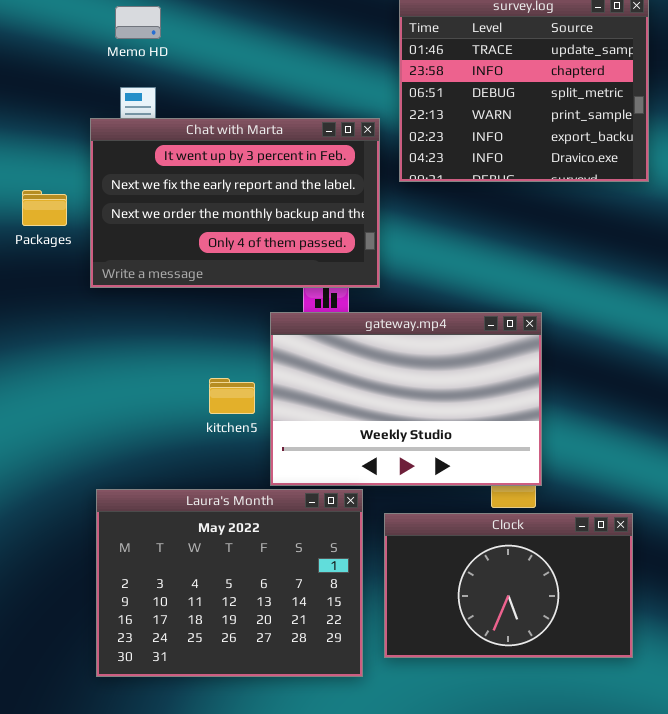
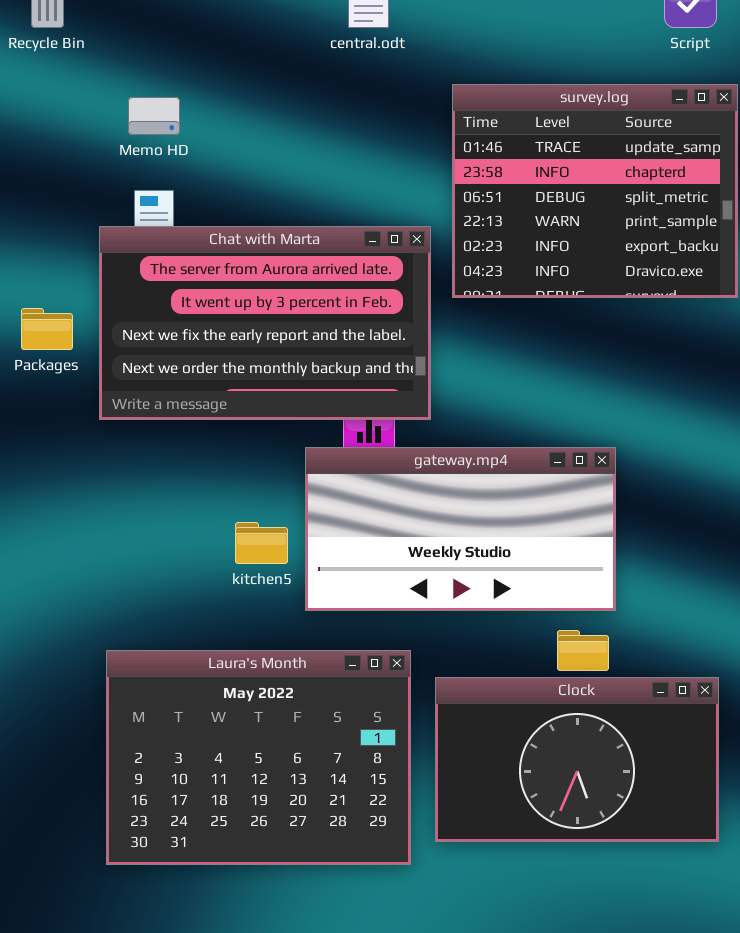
Chat with Marta: [90,118,380,288] -> [99,226,431,420], scrolled up 1 row
gateway.mp4: [270,312,542,486] -> [305,447,616,611], resized

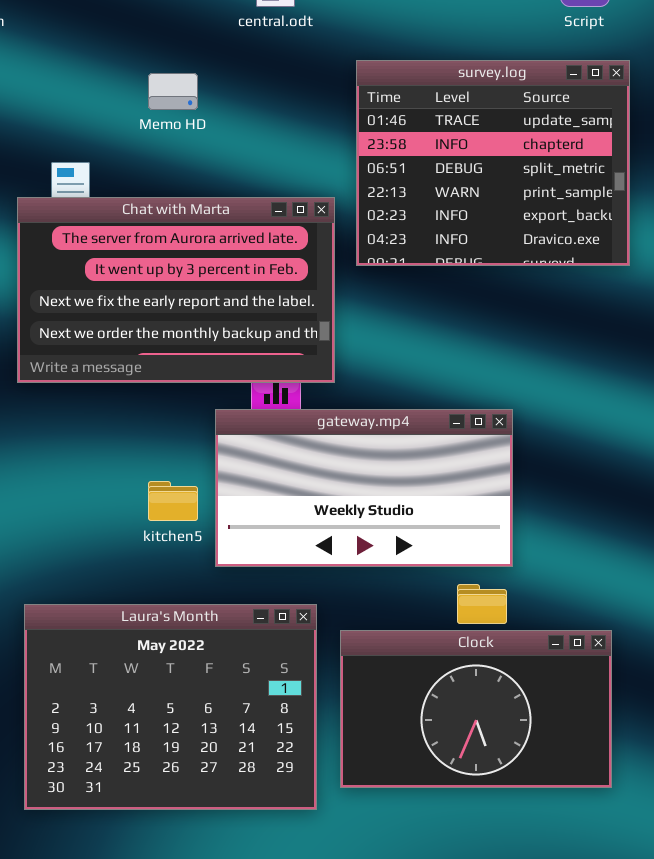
Memo HD: [128,97,180,135] -> [148,73,198,110], moved

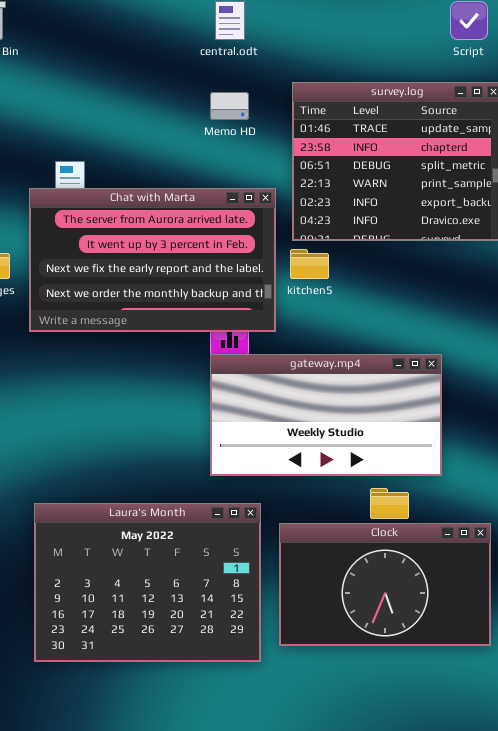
Memo HD: [148,73,198,110] -> [210,92,249,120], moved
gateway.mp4: [215,409,513,567] -> [210,354,442,476], moved
kitchen5: [148,481,198,521] -> [290,249,329,279], moved

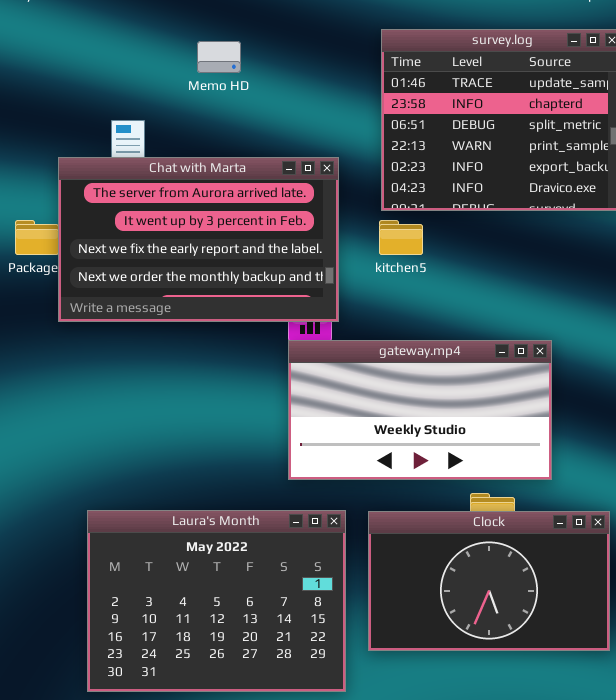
Memo HD: [210,92,249,120] -> [197,41,241,73], moved
Chat with Marta: [29,188,276,332] -> [58,157,339,322], moved
Clock: [279,523,491,646] -> [368,511,610,651], moved

